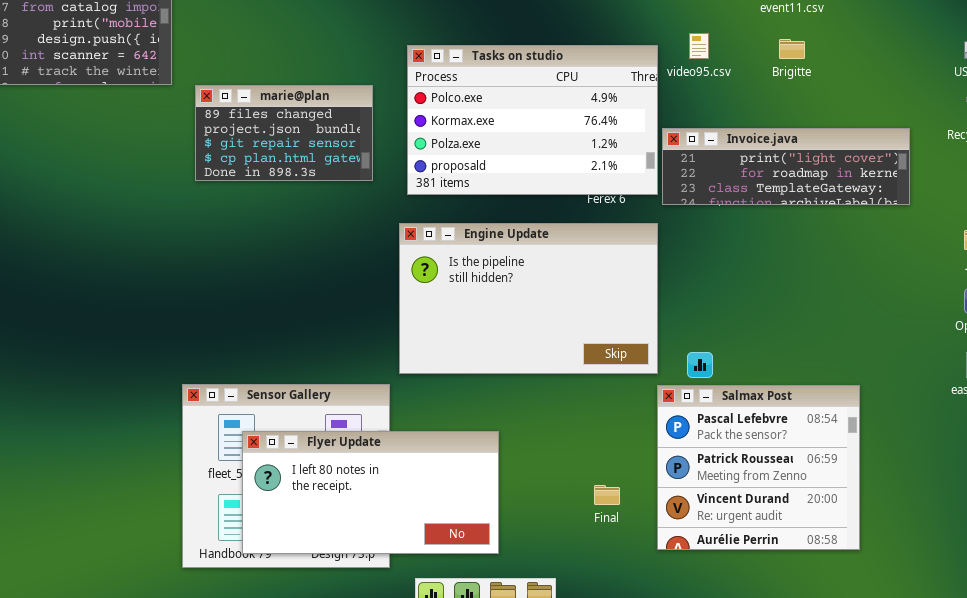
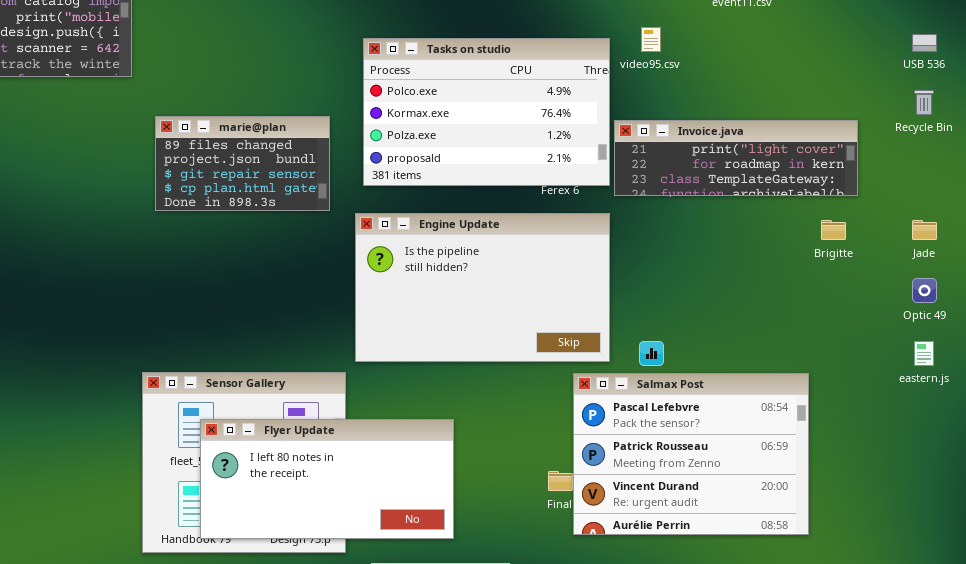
Brigitte: [779,39,805,59] -> [821,220,846,240], moved
marie@plan: [195,85,373,181] -> [155,116,330,211], moved
Salmax Post: [657,385,860,550] -> [573,373,809,535], resized

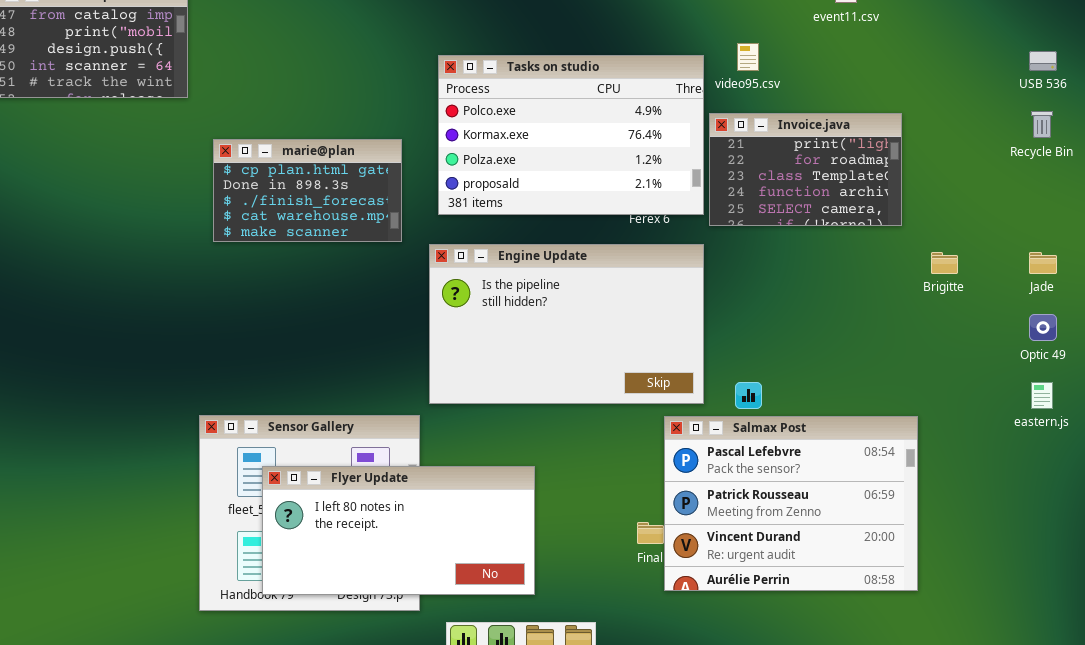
marie@plan: [155,116,330,211] -> [213,139,402,242], scrolled down 3 rows
Invoice.java: [614,120,858,196] -> [709,113,902,226], resized

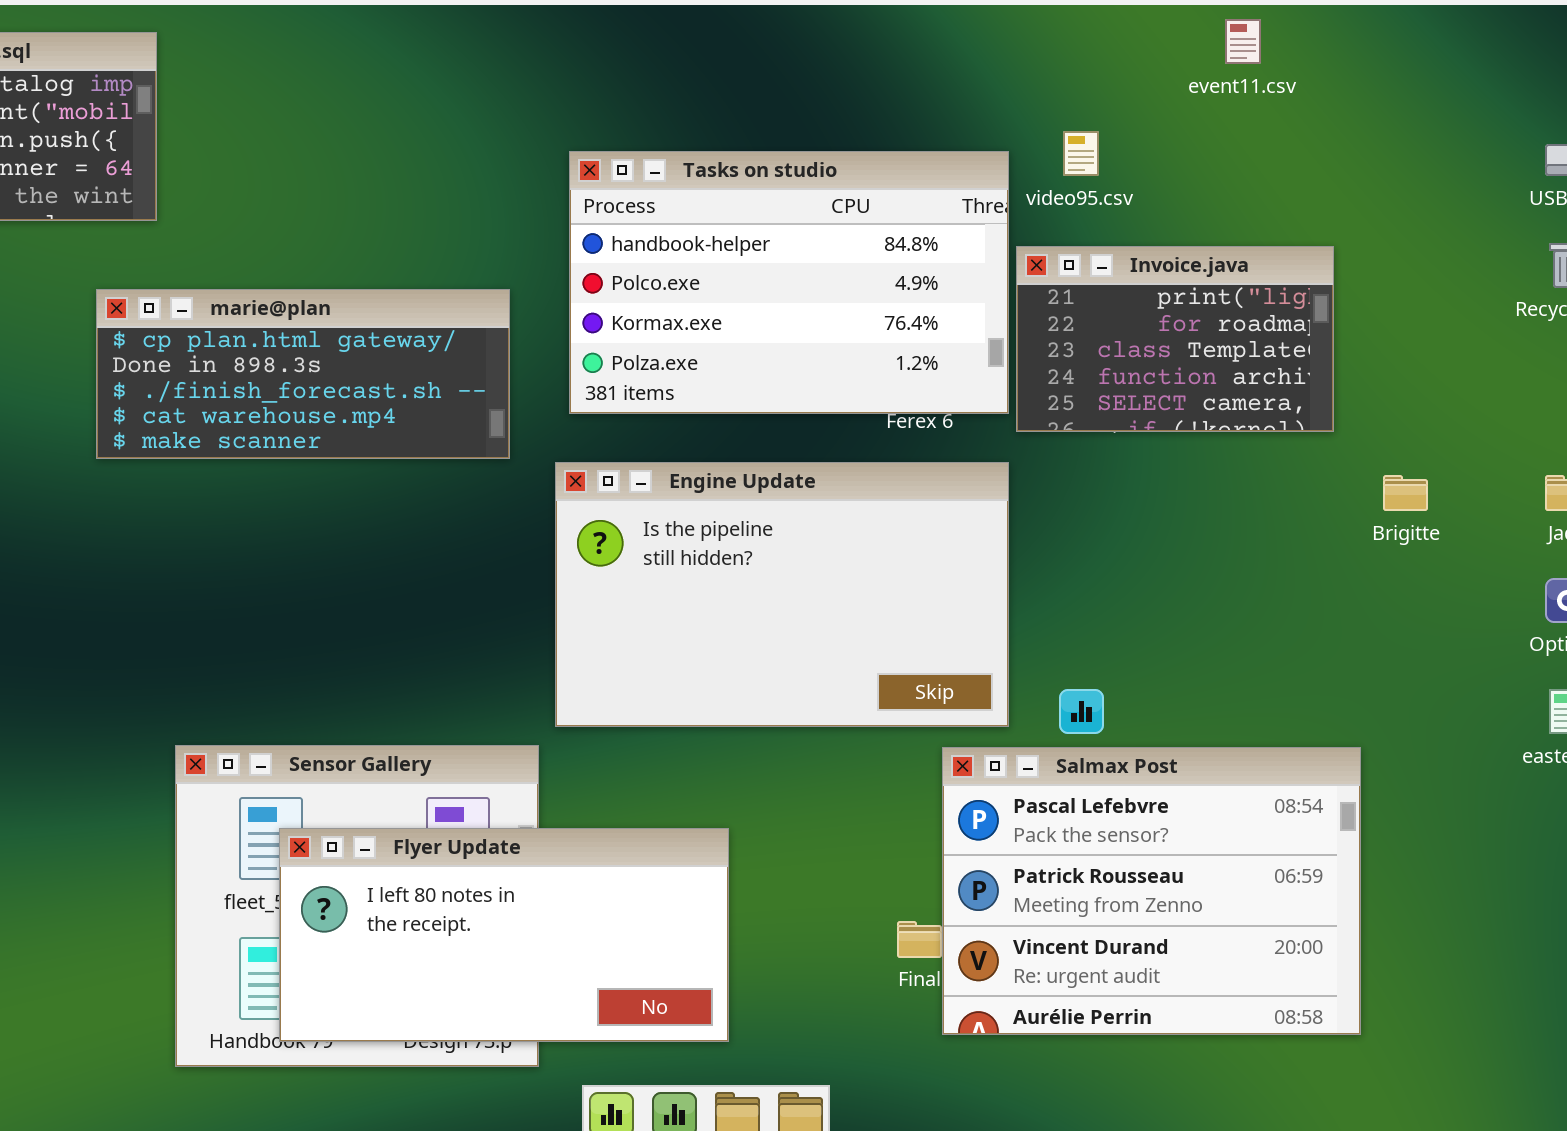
Tasks on studio: [438,55,704,215] -> [569,151,1009,414], scrolled up 1 row
marie@plan: [213,139,402,242] -> [96,289,510,459], resized

